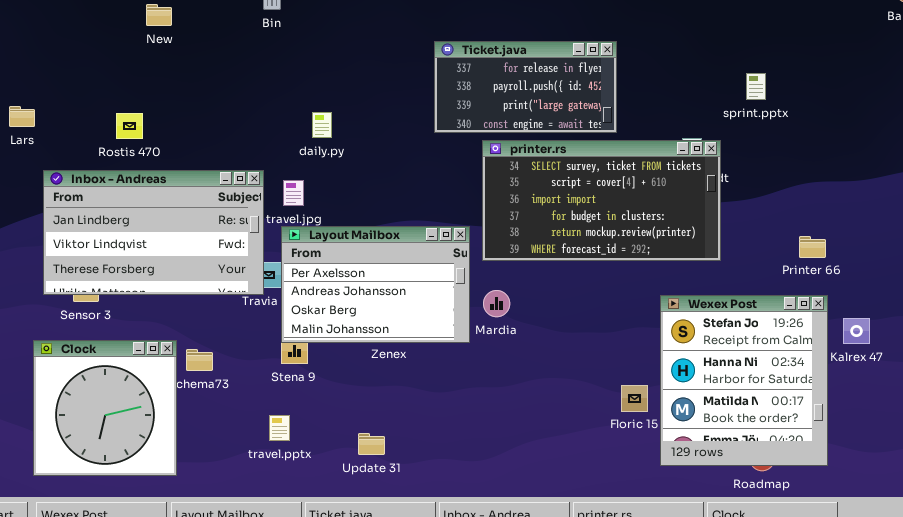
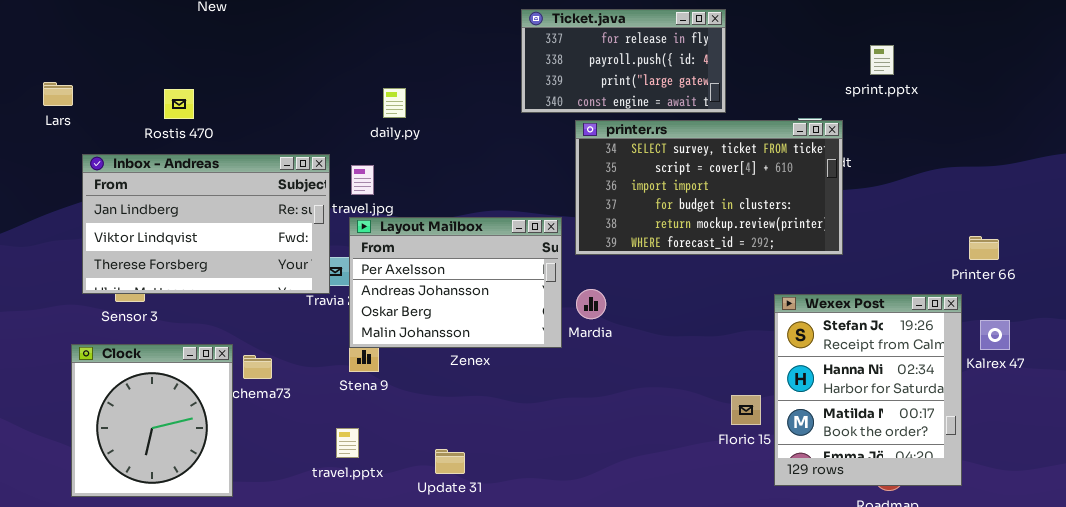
Printer 66: [799,236,826,258] -> [969,236,999,260], moved

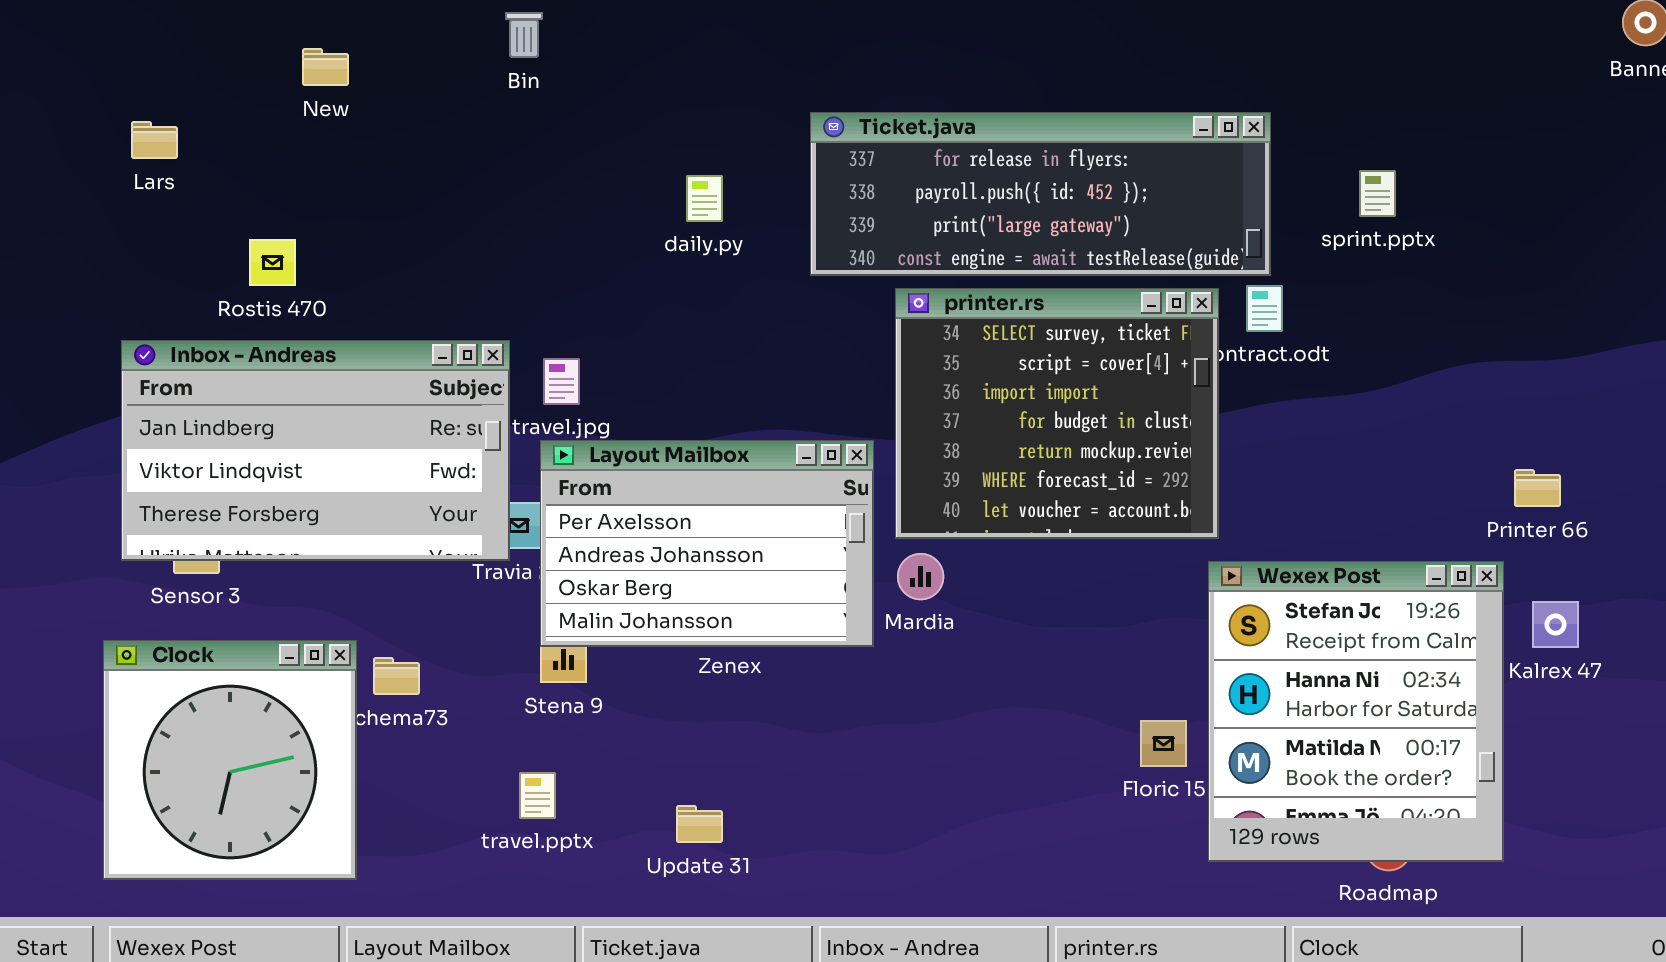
Ticket.java: [521,9,726,113] -> [810,112,1271,276], resized
Lars: [43,82,73,106] -> [131,121,178,159], moved
daily.py: [383,88,406,118] -> [686,175,723,222], moved
printer.rs: [575,120,843,255] -> [895,288,1219,539], resized

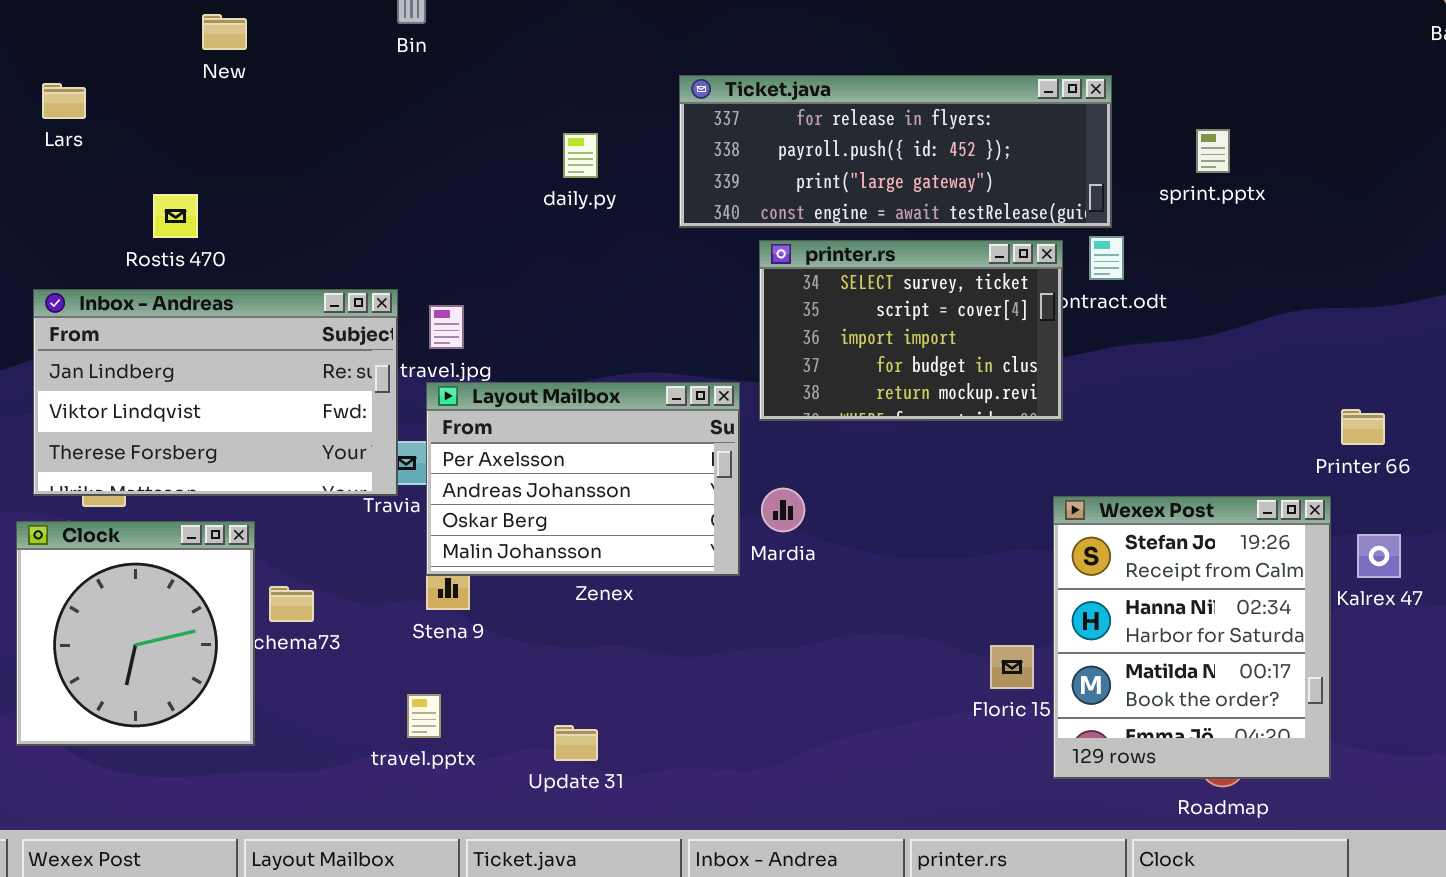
printer.rs: [895,288,1219,539] -> [759,240,1063,421], resized
Clock: [103,640,357,880] -> [16,521,255,746], moved

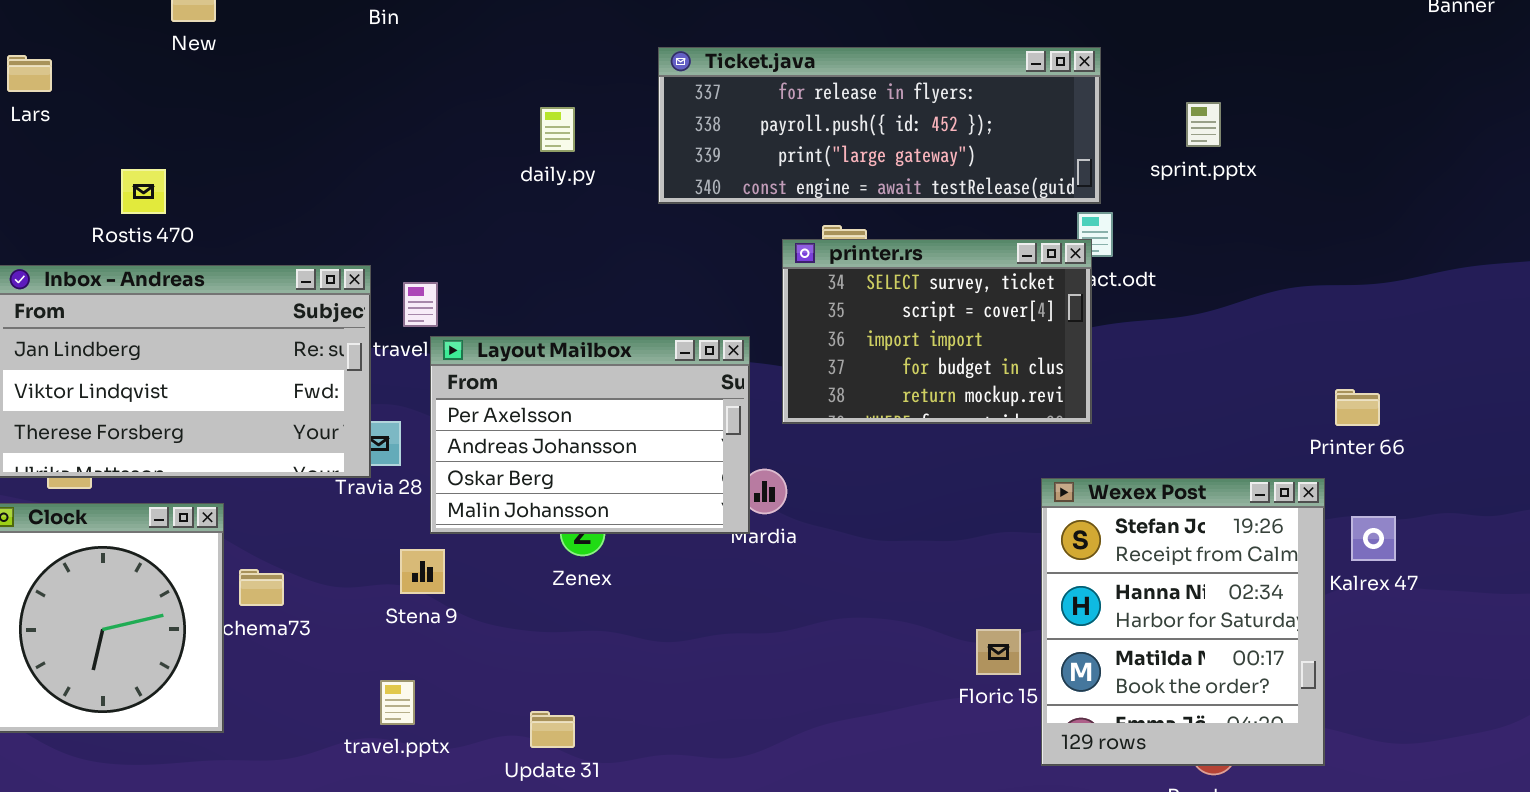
printer.rs: [759,240,1063,421] -> [782,239,1092,424], moved
Layout Mailbox: [426,382,740,576] -> [430,336,750,534], moved

